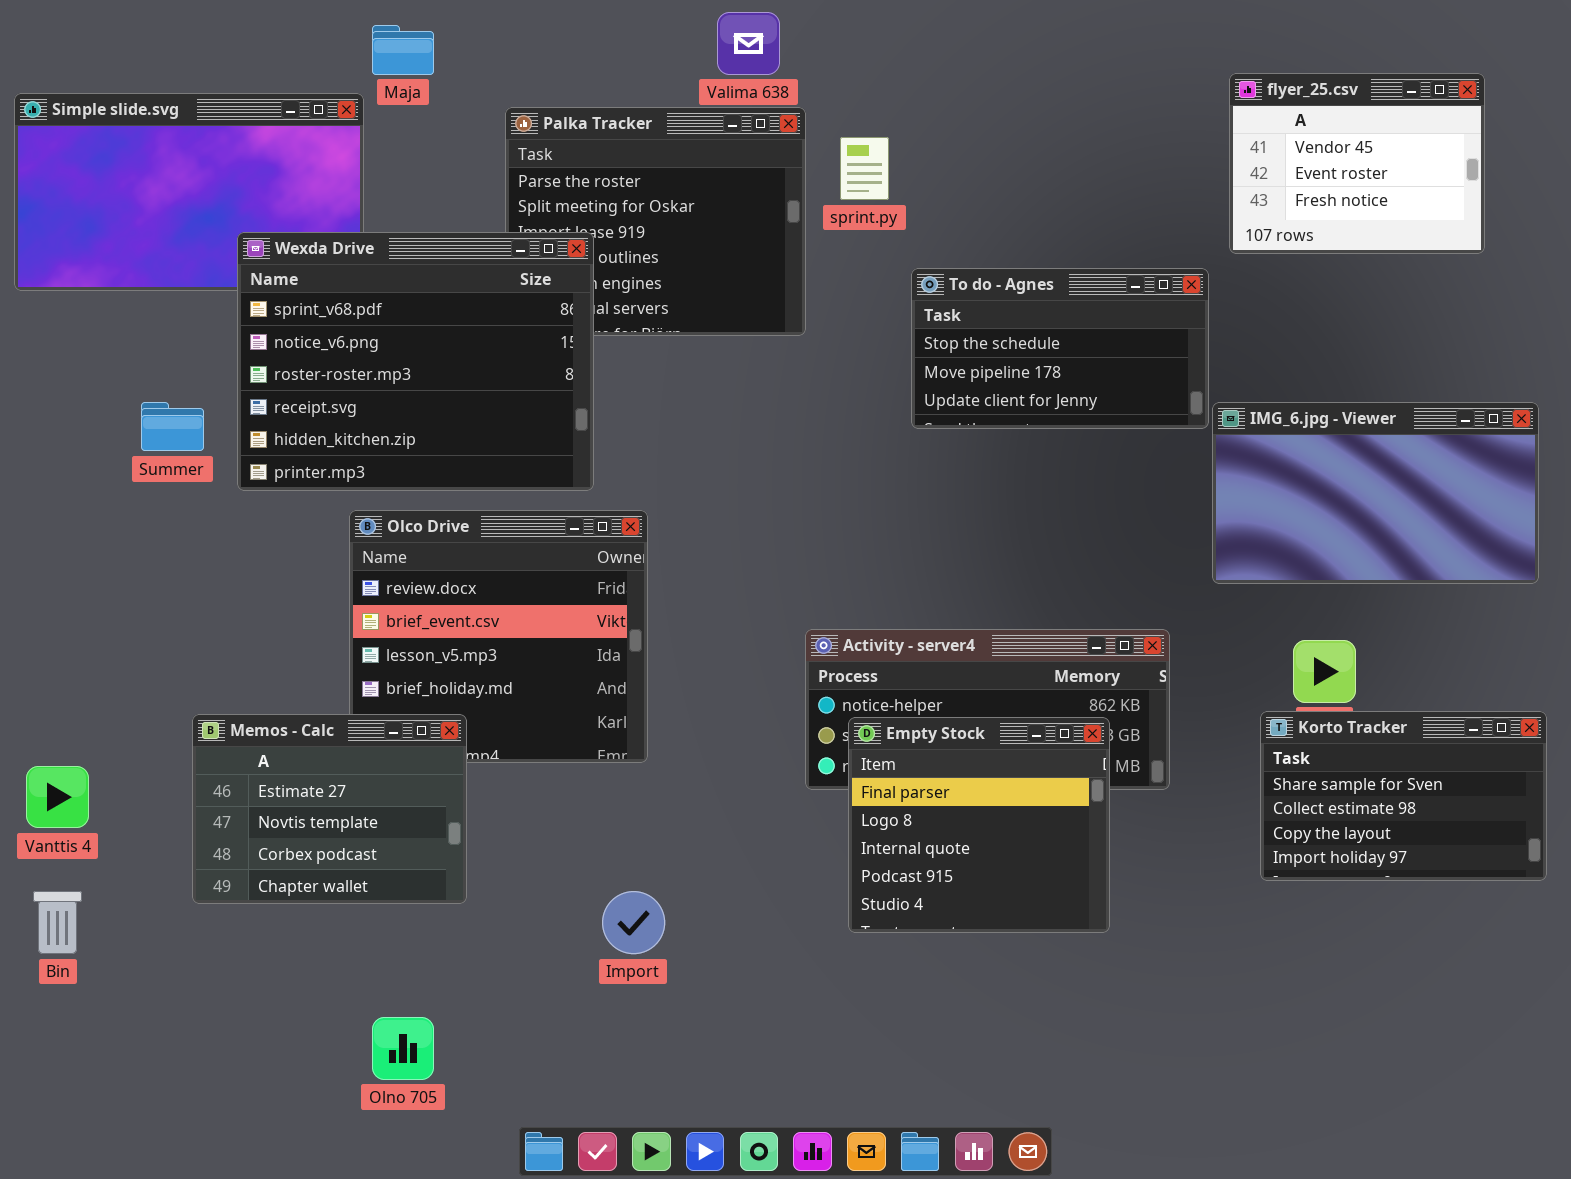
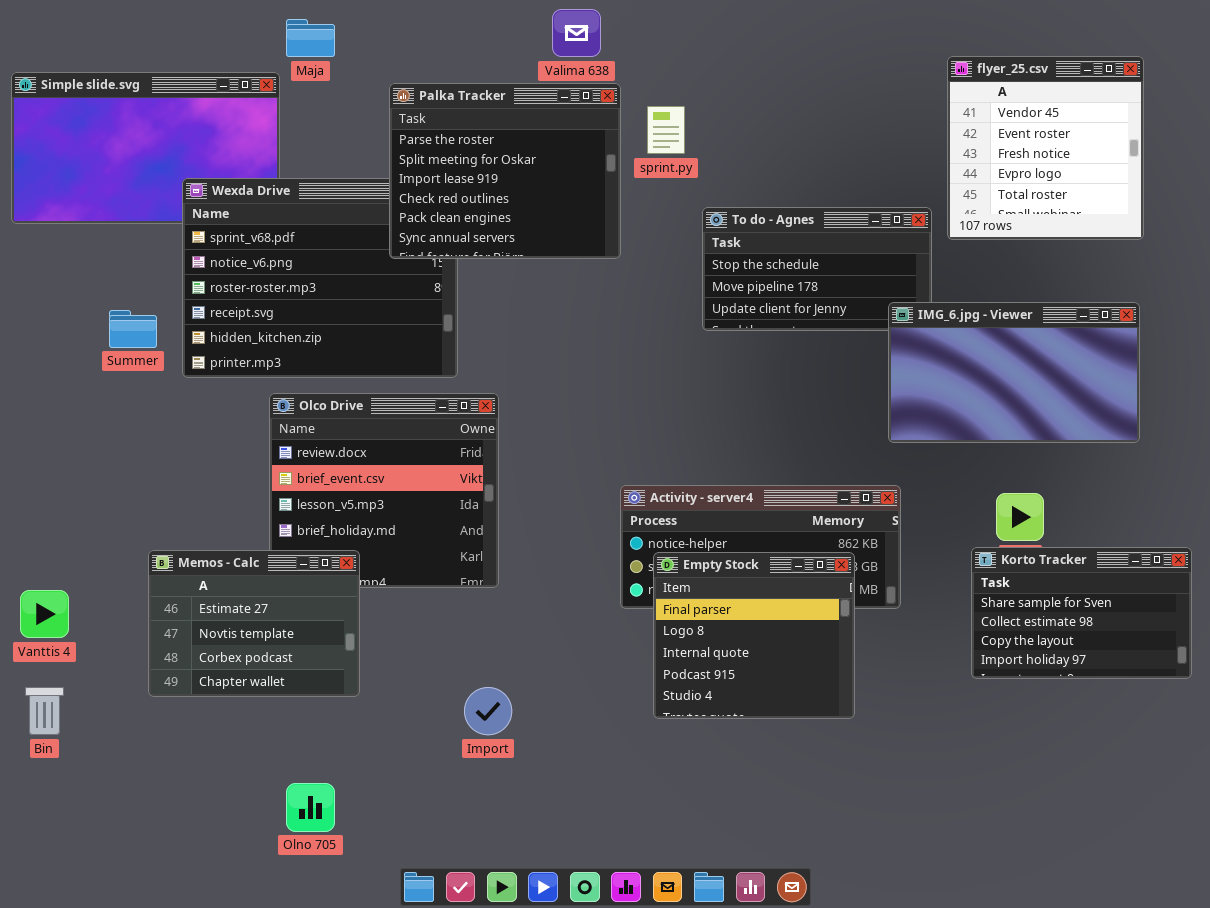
flyer_25.csv: [1229,73,1485,254] -> [947,56,1144,240], resized
Palka Tracker: [505,107,806,336] -> [389,83,621,259], raised
IMG_6.jpg - Viewer: [1212,402,1539,584] -> [888,302,1140,443], moved

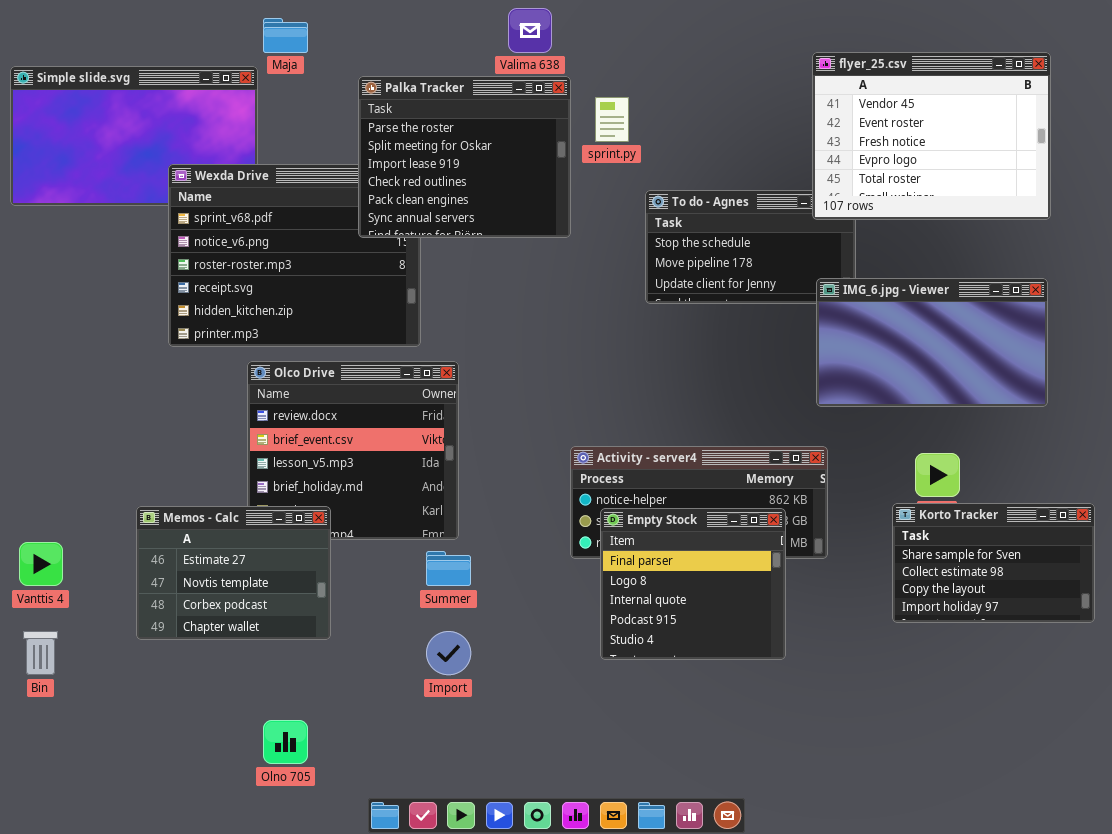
flyer_25.csv: [947,56,1144,240] -> [812,52,1051,220], resized
Summer: [109,310,157,348] -> [426,551,471,586], moved

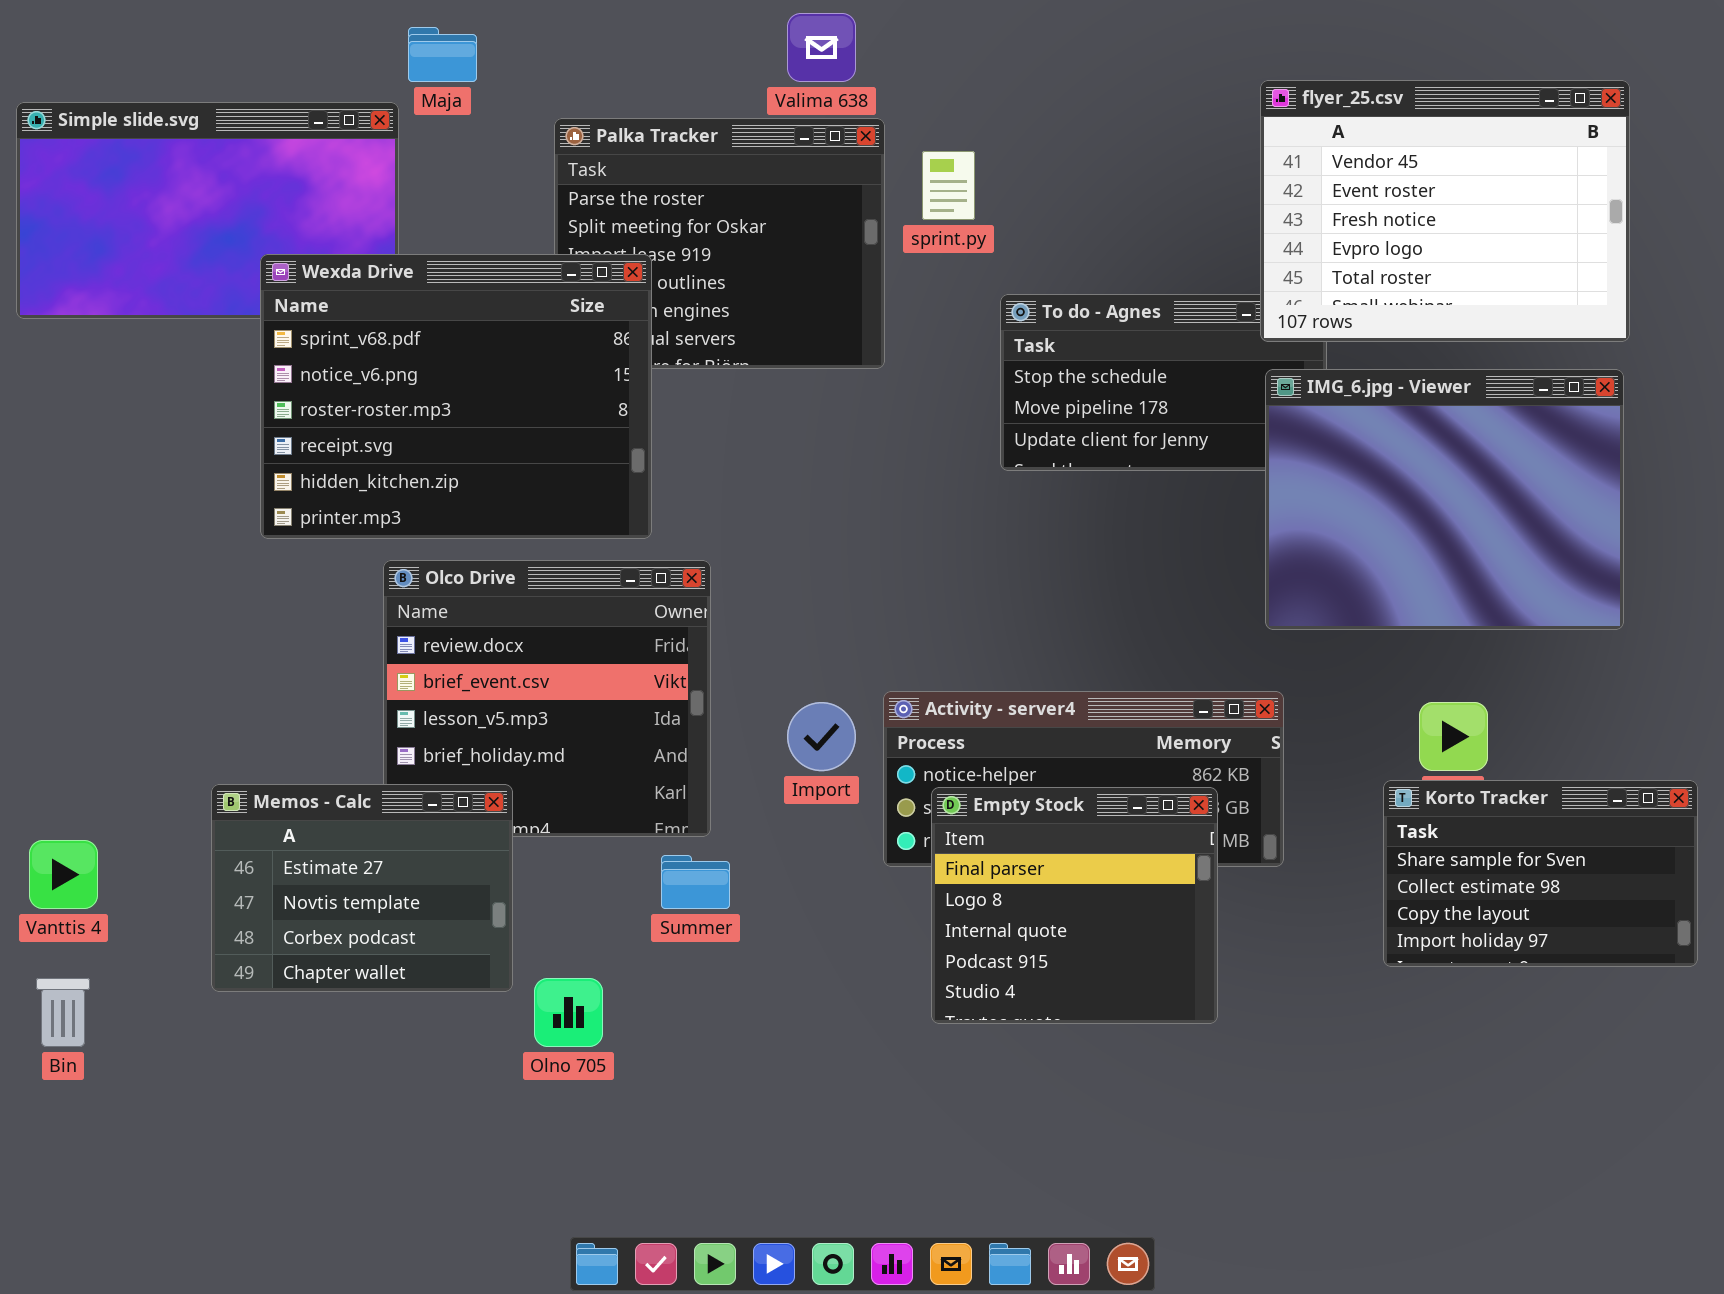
Wexda Drive: [168,164,421,347] -> [260,254,652,539], raised
IMG_6.jpg - Viewer: [816,278,1048,407] -> [1265,369,1624,630], resized
Import: [426,631,471,675] -> [787,702,856,771], moved
Olno 705: [263,720,308,764] -> [534,978,603,1047], moved

